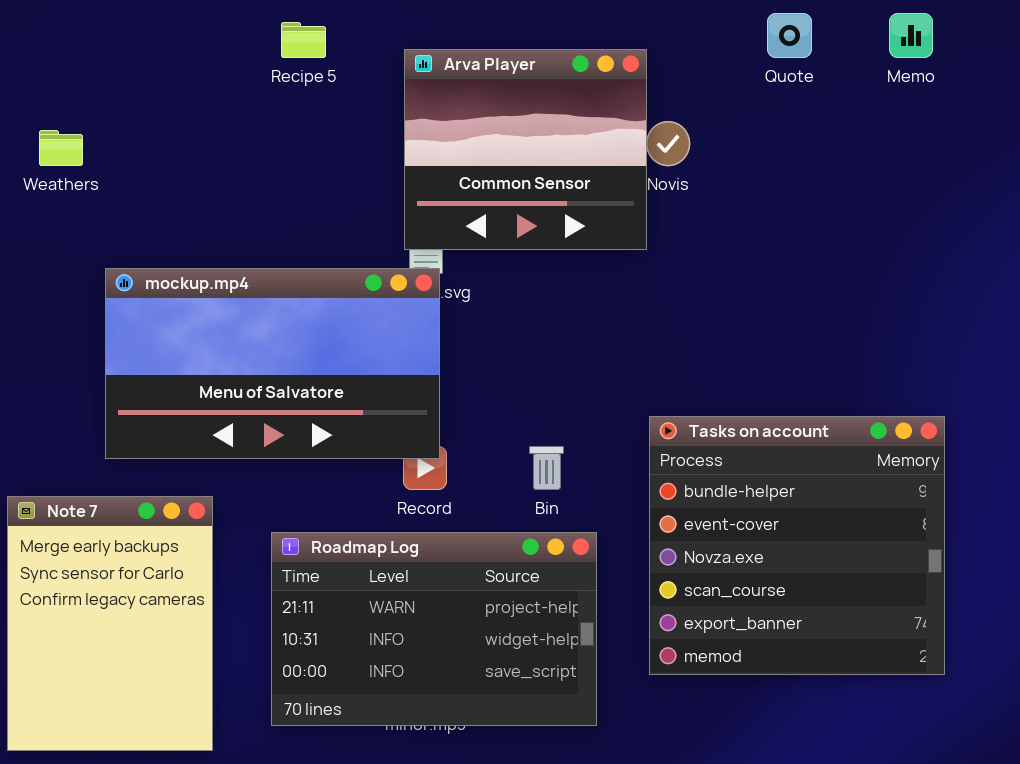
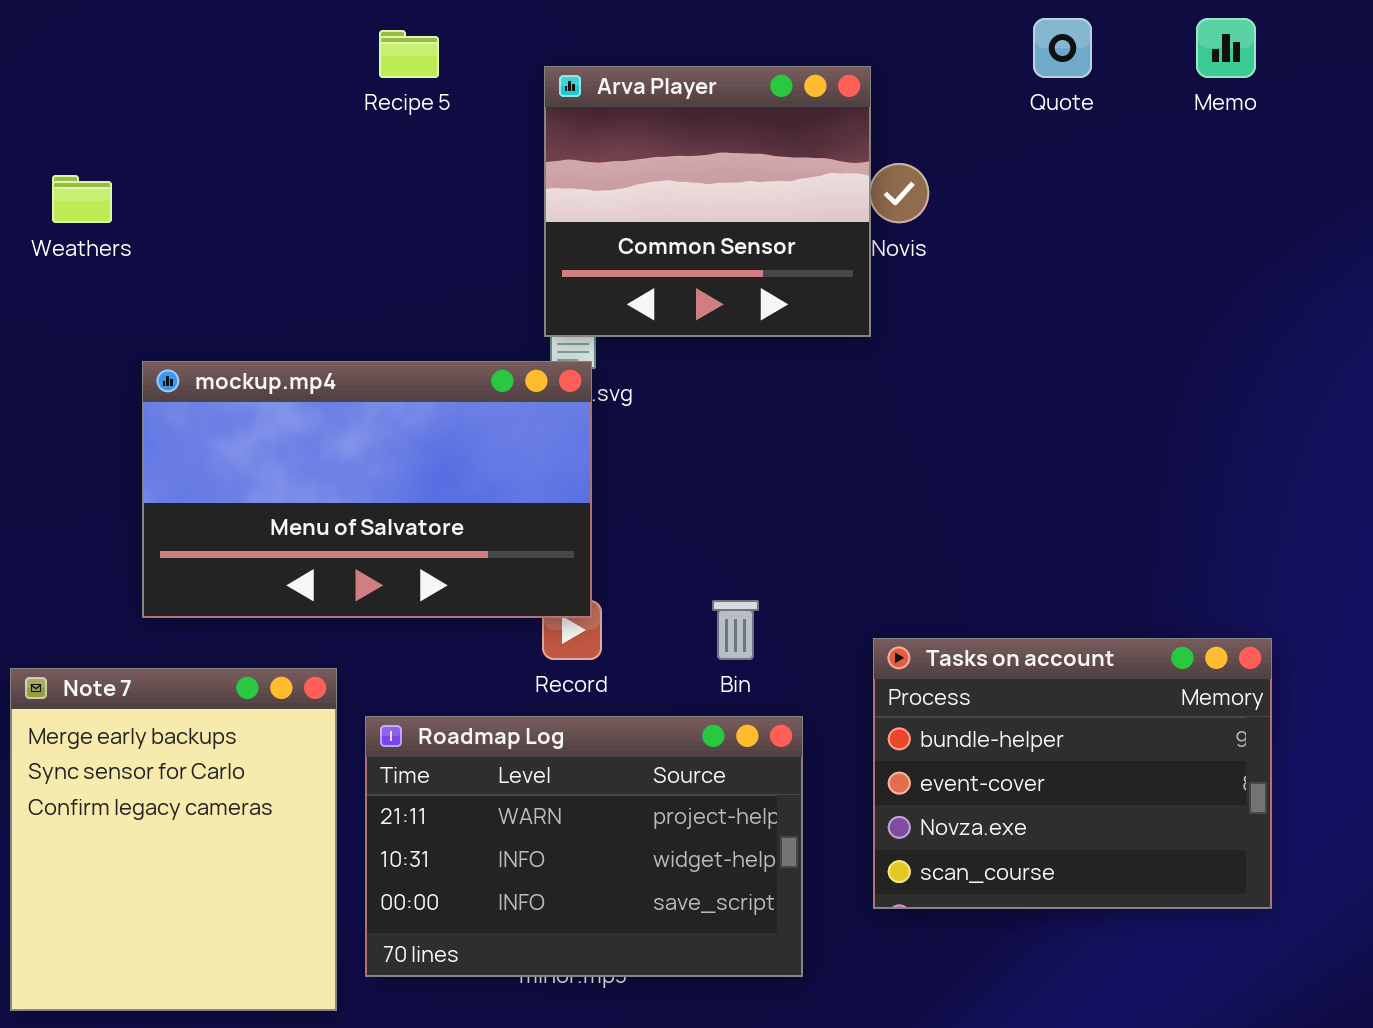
Tasks on account: [649,416,945,675] -> [873,638,1272,909], resized
Note 7: [7,496,213,751] -> [10,668,337,1011], resized

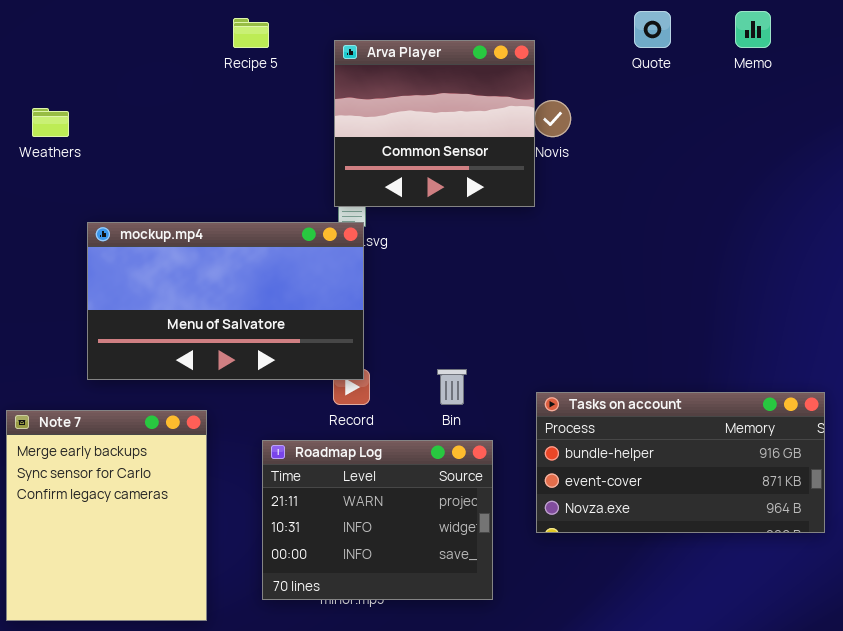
Tasks on account: [873,638,1272,909] -> [536,392,825,533], resized
Roadmap Log: [365,716,803,977] -> [262,440,493,600], resized

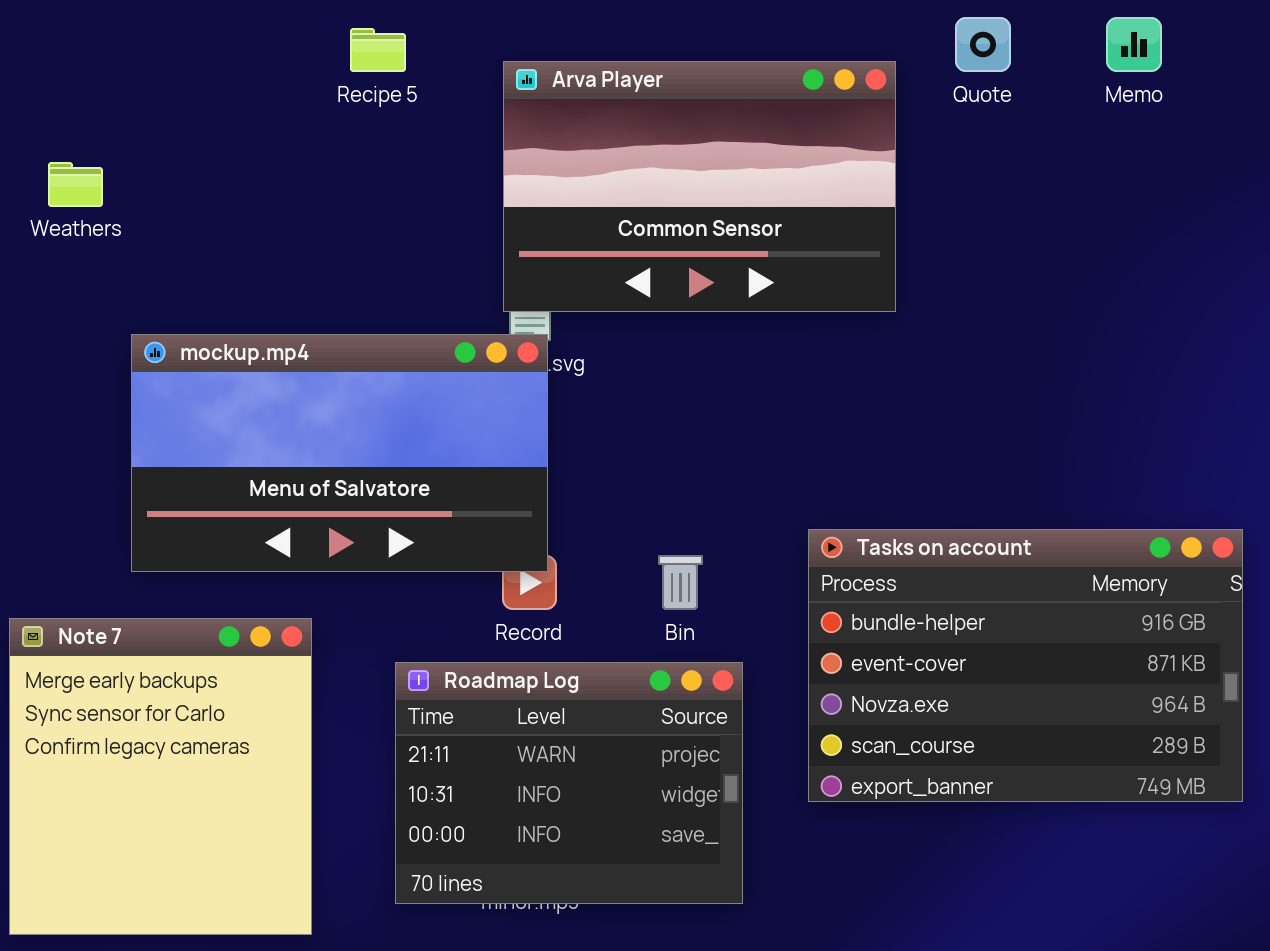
Arva Player: [334,40,535,207] -> [503,61,896,312], resized
Tasks on account: [536,392,825,533] -> [808,529,1243,802], resized

